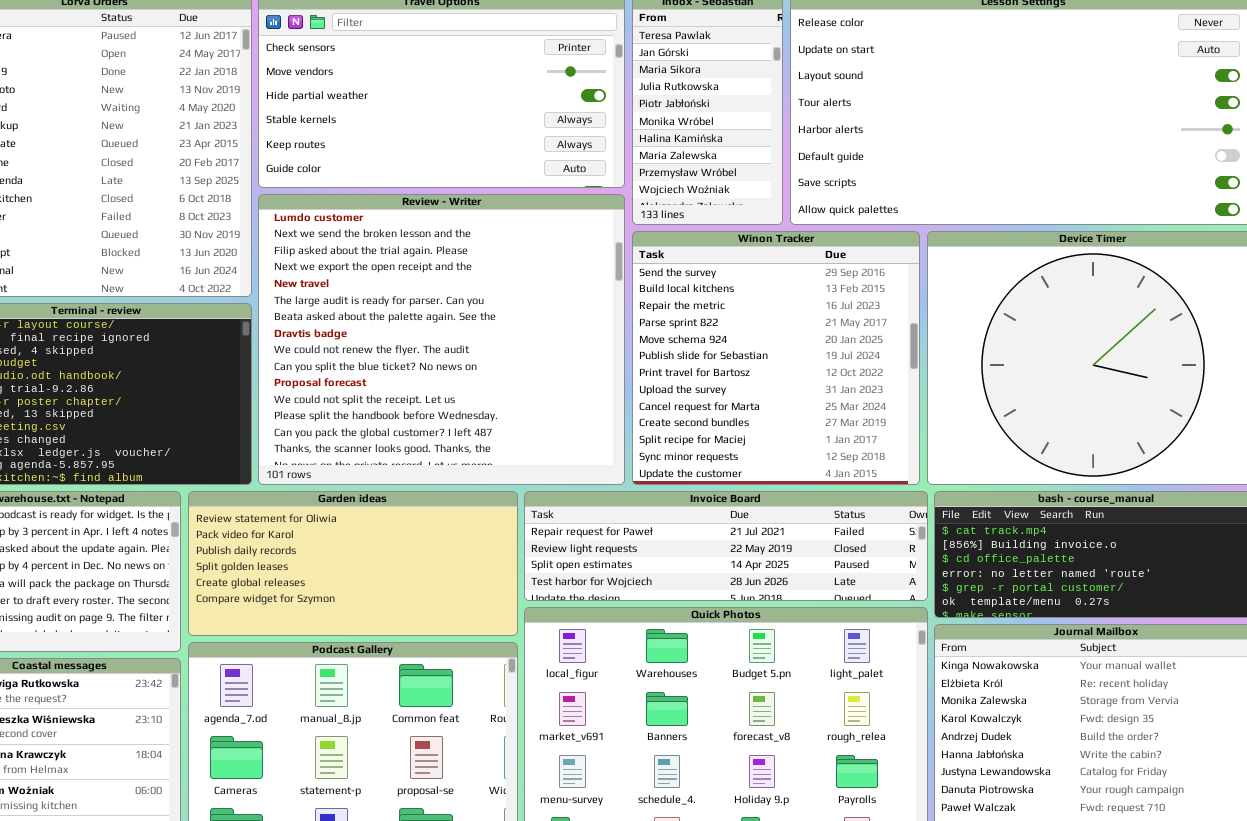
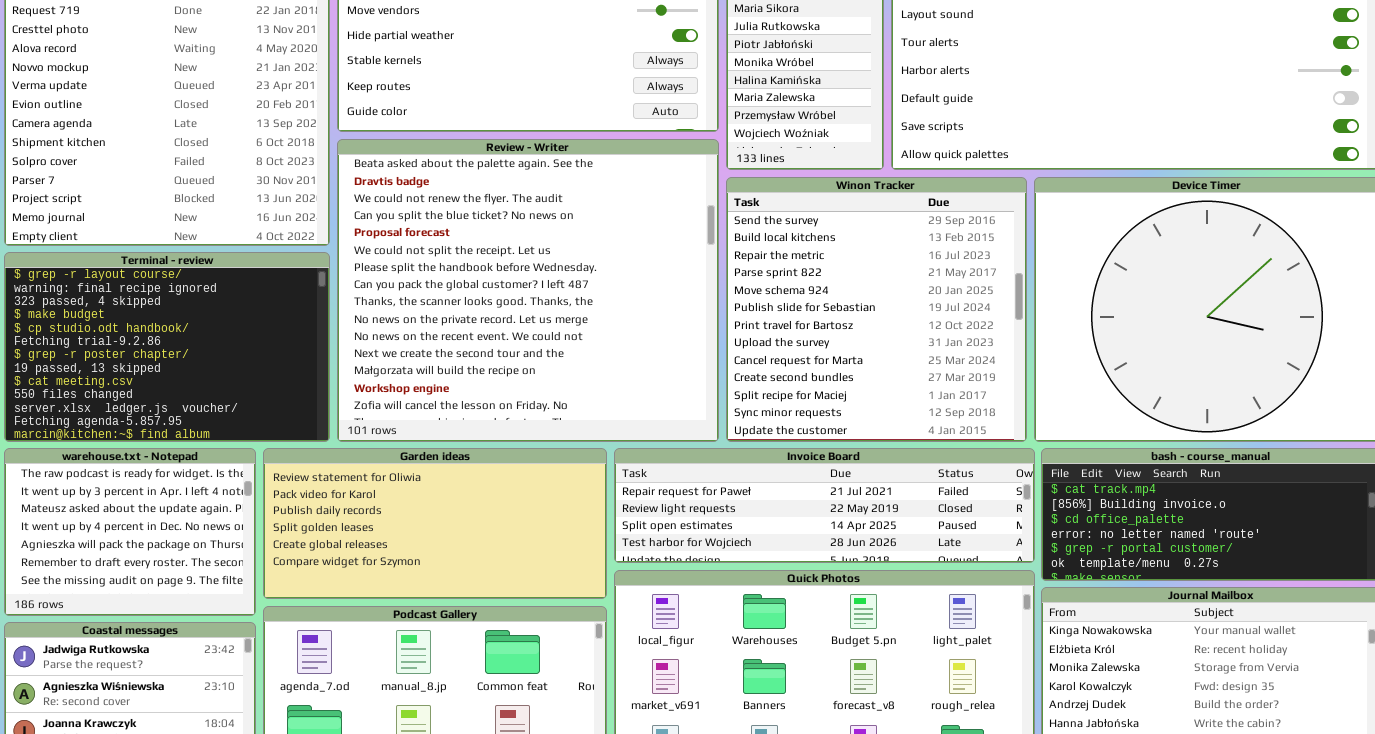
Review - Writer: [258,194,625,485] -> [337,139,719,442], scrolled down 6 rows

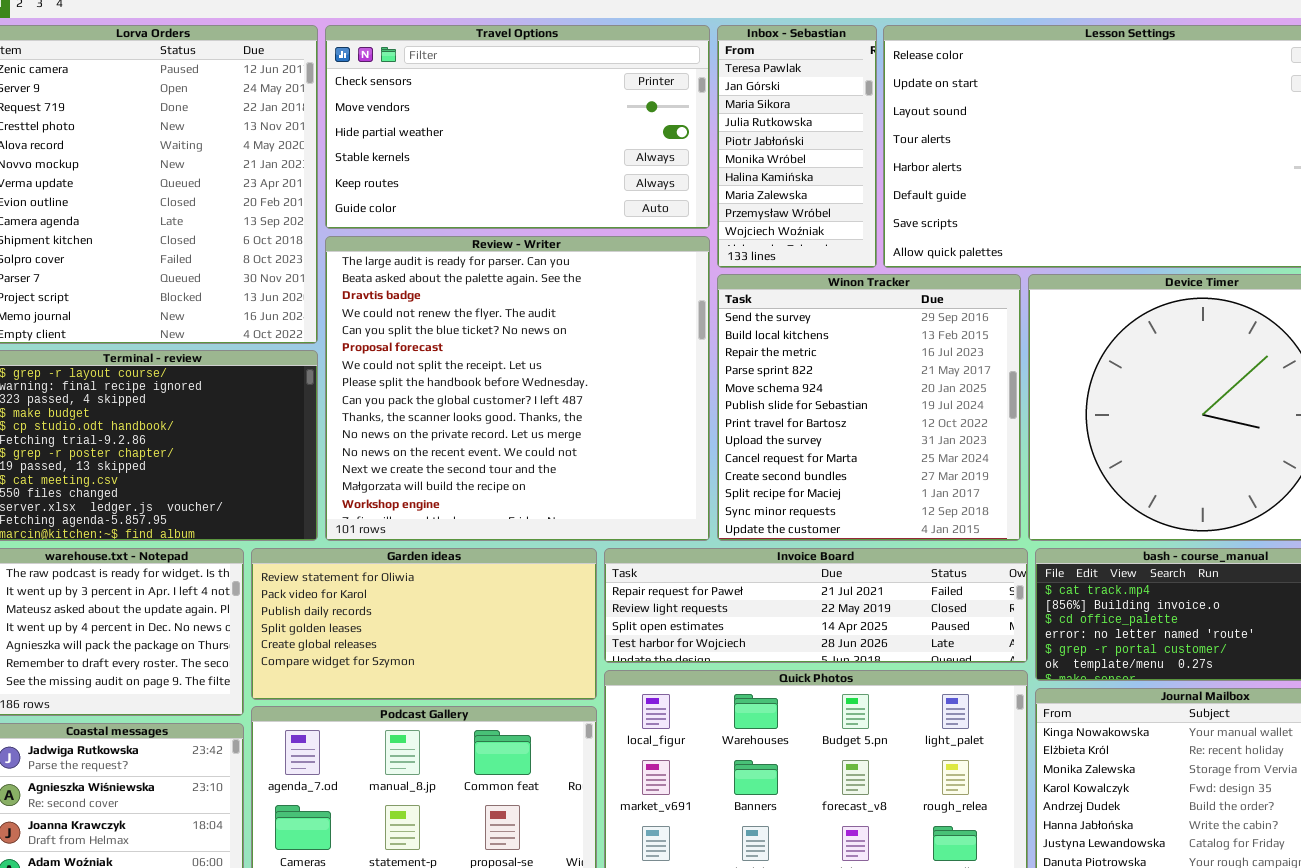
Review - Writer: [337,139,719,442] -> [325,236,710,541], scrolled up 1 row

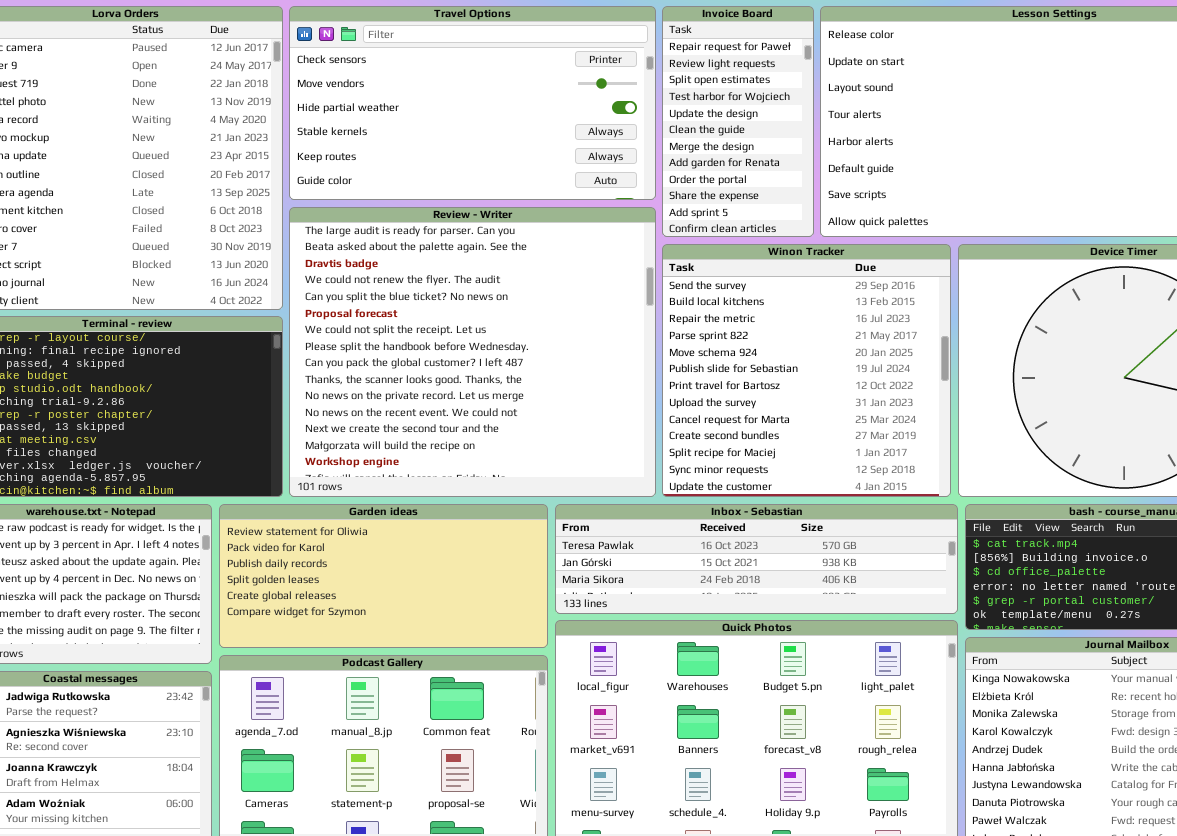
Inbox - Sebastian: [717,25,877,268] -> [555,504,958,614], moved, resized
Invoice Board: [604,548,1028,663] -> [662,6,814,237], moved, resized

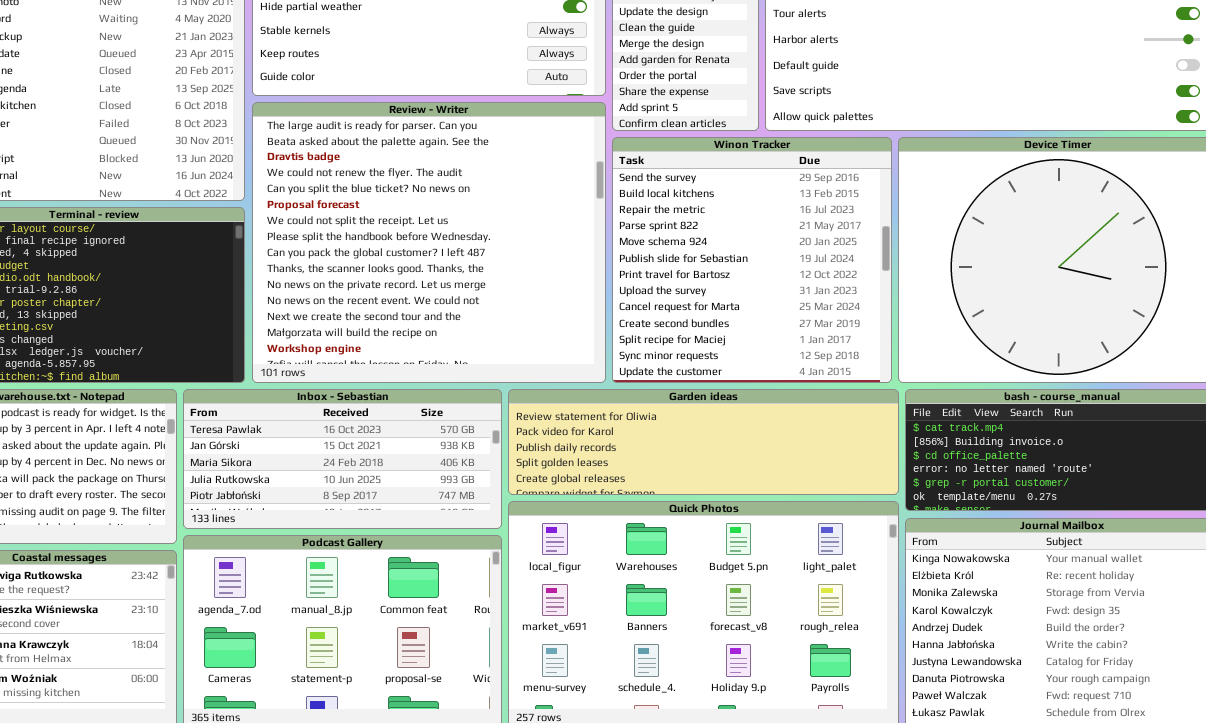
Garden ideas: [219,504,548,648] -> [508,389,899,495], moved, resized
Inbox - Sebastian: [555,504,958,614] -> [183,389,502,529], moved, resized

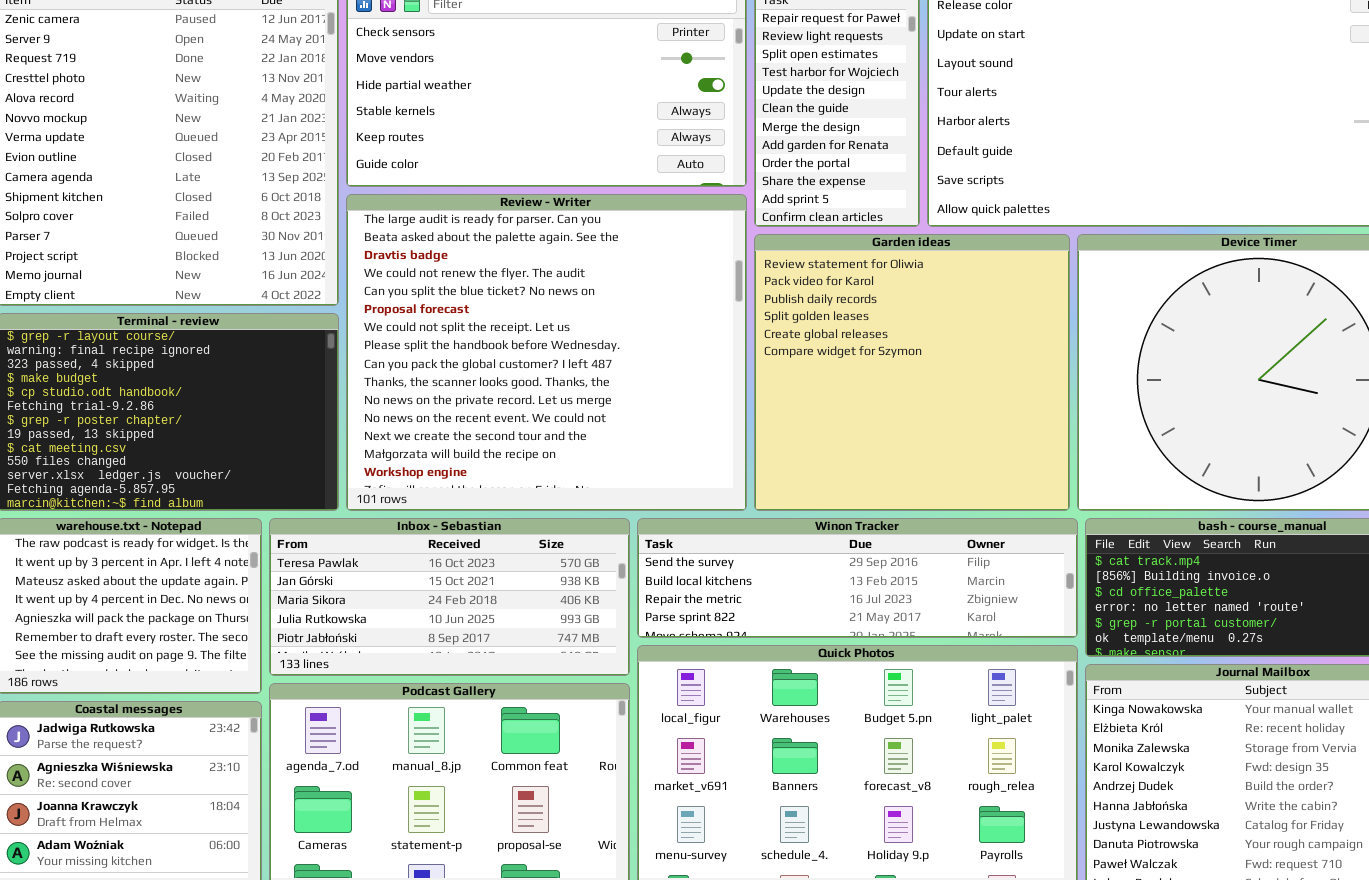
Winon Tracker: [612,137,892,383] -> [637,518,1078,638], moved, resized
Garden ideas: [508,389,899,495] -> [754,234,1070,511], moved, resized

